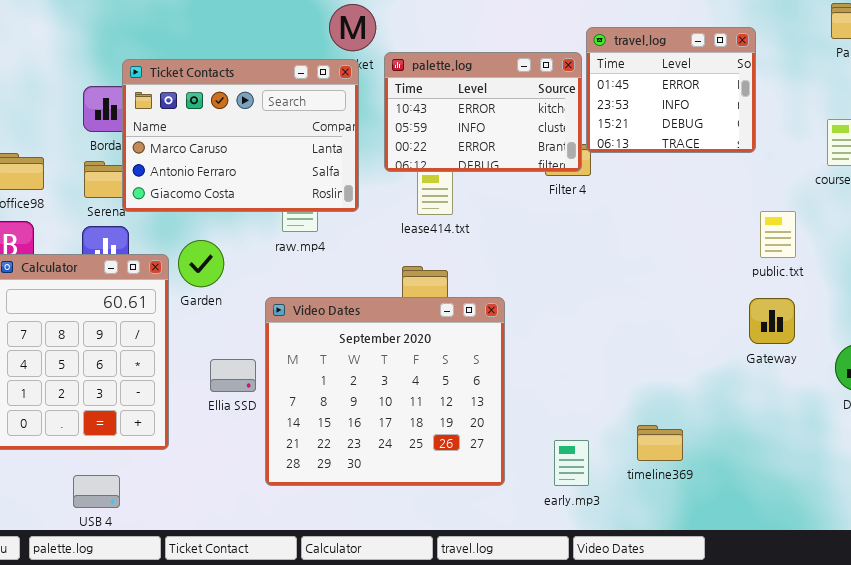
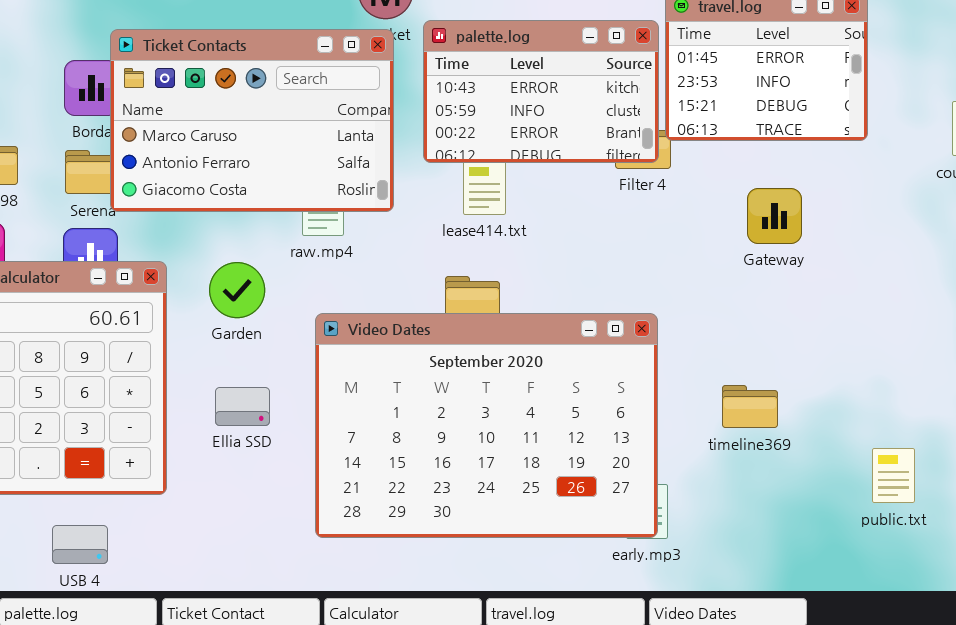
public.txt: [760,211,796,258] -> [872,448,915,503], moved
Garden: [178,240,224,287] -> [209,262,265,318], moved
Video Dates: [265,297,505,486] -> [315,313,658,538], moved, resized
Gateway: [749,298,795,344] -> [747,188,802,244], moved
timeline369: [637,425,683,461] -> [722,385,778,428], moved

